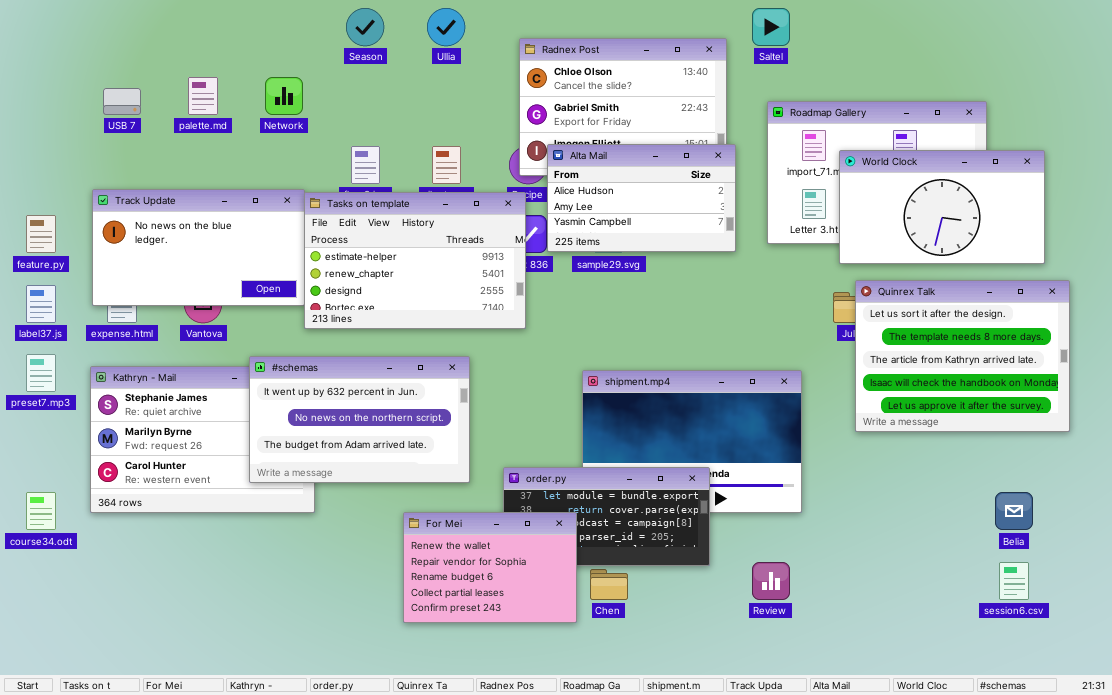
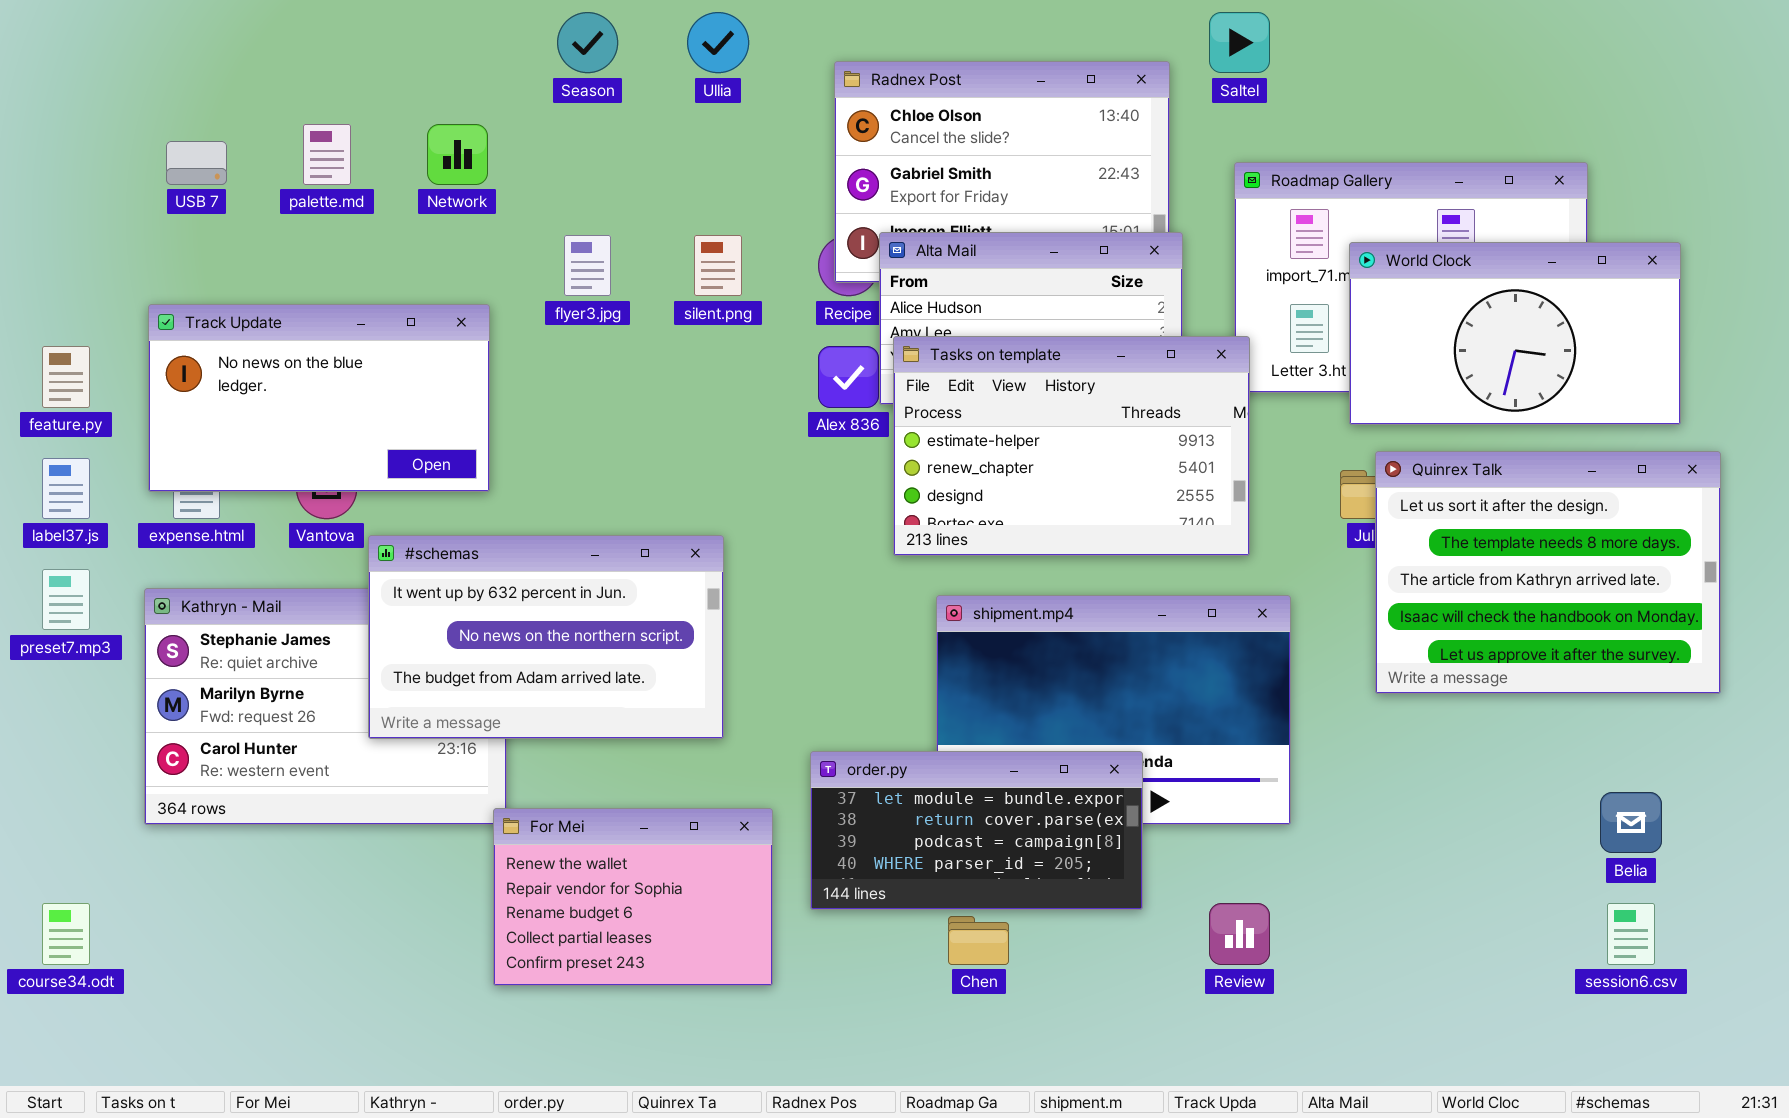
Tasks on template: [304,192,526,329] -> [893,336,1250,556], moved
#schemas: [249,356,470,483] -> [368,535,724,739], moved
course34.odt: [26,492,56,530] -> [42,903,90,965], moved
For Mei: [403,512,577,623] -> [493,808,773,986], moved

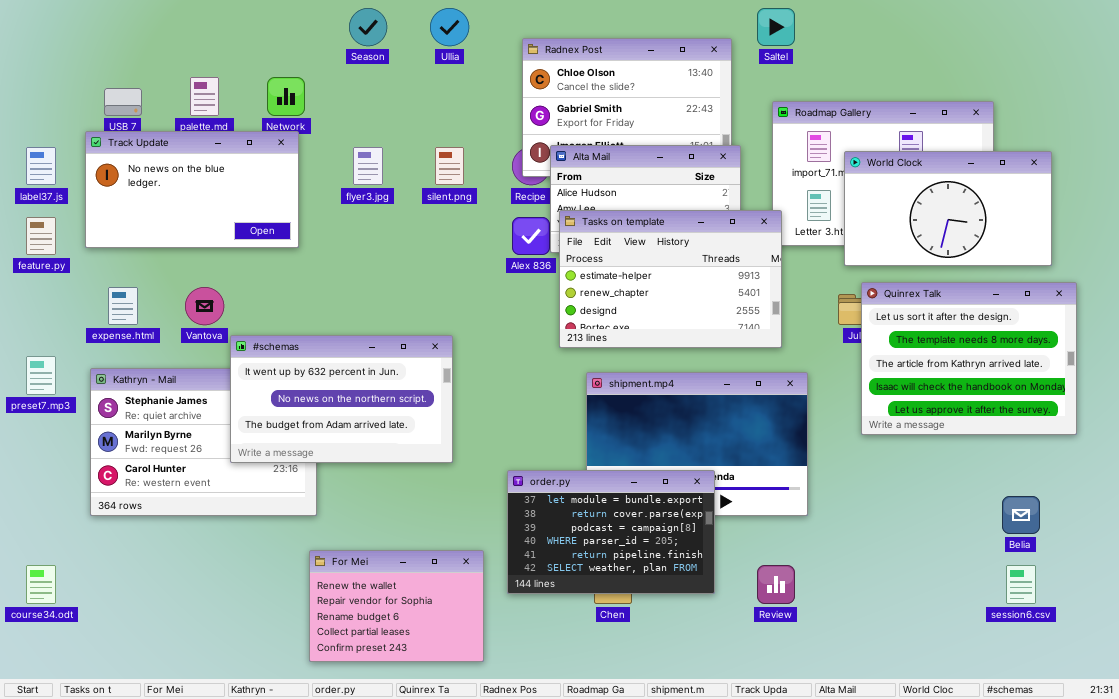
Track Update: [148,304,490,492] -> [85,131,299,248], moved
label37.js: [42,458,90,519] -> [26,147,56,185], moved
order.py: [810,751,1143,910] -> [507,470,715,594], resized
For Mei: [493,808,773,986] -> [309,550,484,662], moved

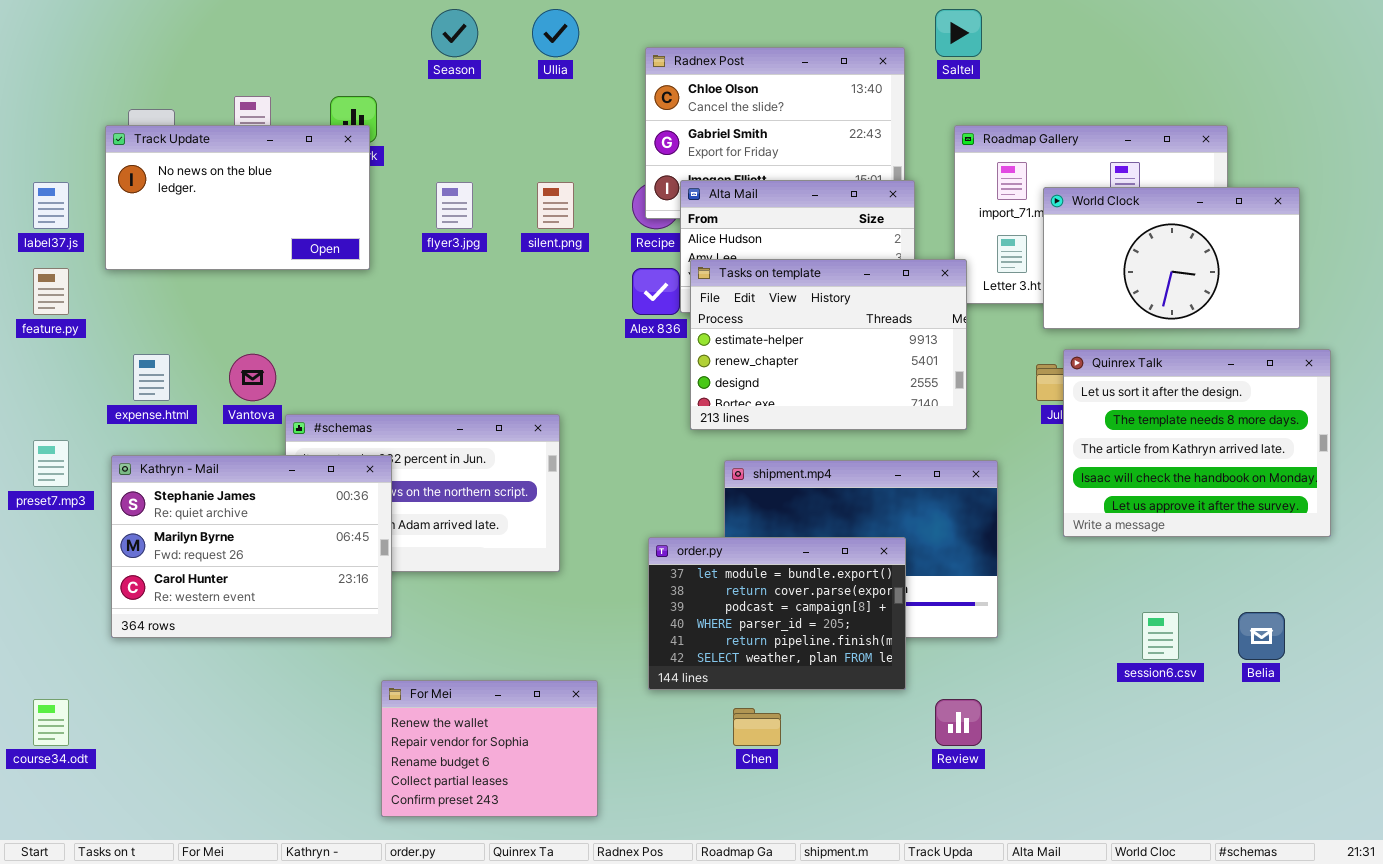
Track Update: [85,131,299,248] -> [105,125,370,270], moved
Kathryn - Mail: [90,368,317,516] -> [111,455,392,638], raised
order.py: [507,470,715,594] -> [648,537,906,690], moved
session6.csv: [1006,565,1036,604] -> [1142,612,1179,660], moved

